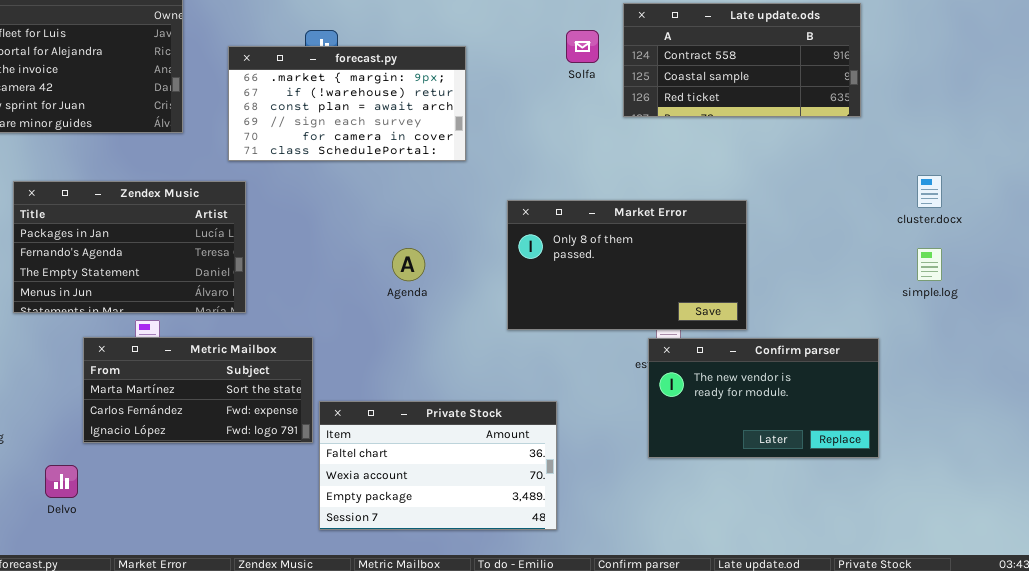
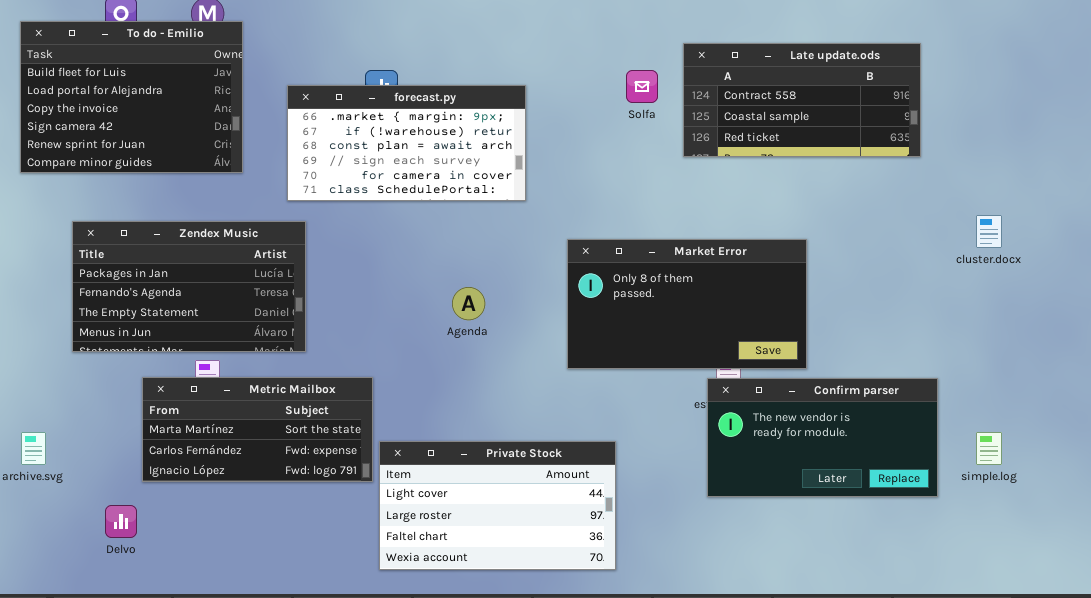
simple.log: [917,248,942,281] -> [976,432,1002,465], moved
Private Stock: [319,401,557,530] -> [379,441,616,570], scrolled up 2 rows

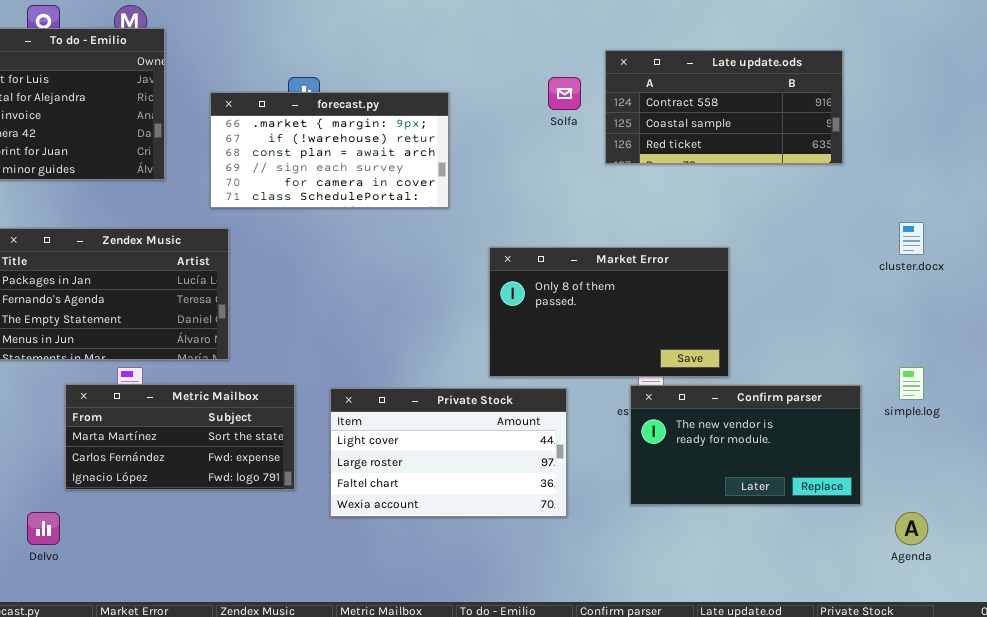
Agenda: [452,287,485,320] -> [895,512,928,545], moved
simple.log: [976,432,1002,465] -> [899,367,924,400], moved
Private Stock: [379,441,616,570] -> [330,388,567,517], moved

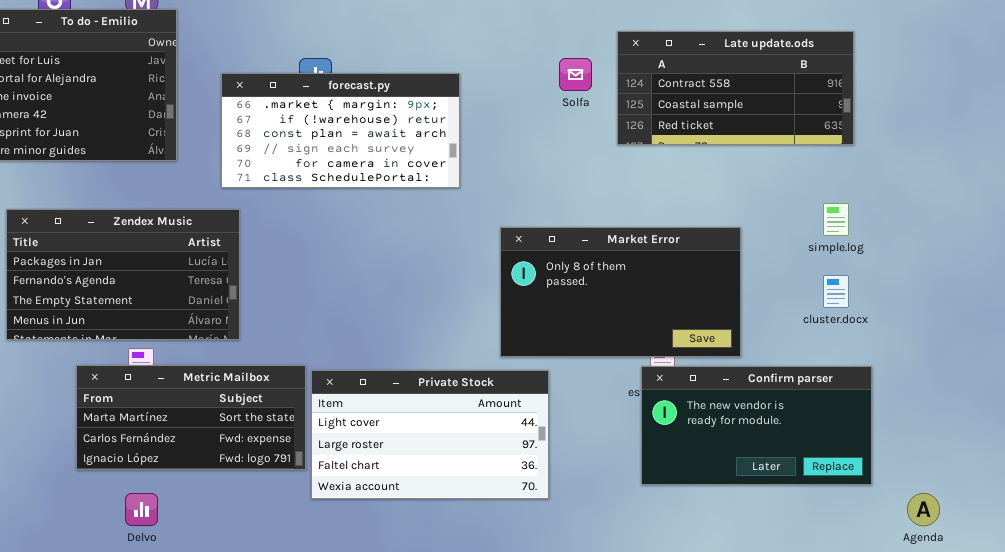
cluster.docx: [899,222,924,255] -> [823,275,849,308], moved
simple.log: [899,367,924,400] -> [823,203,849,236], moved
Private Stock: [330,388,567,517] -> [311,370,549,499], moved
Delvo: [27,512,60,545] -> [125,493,158,526], moved

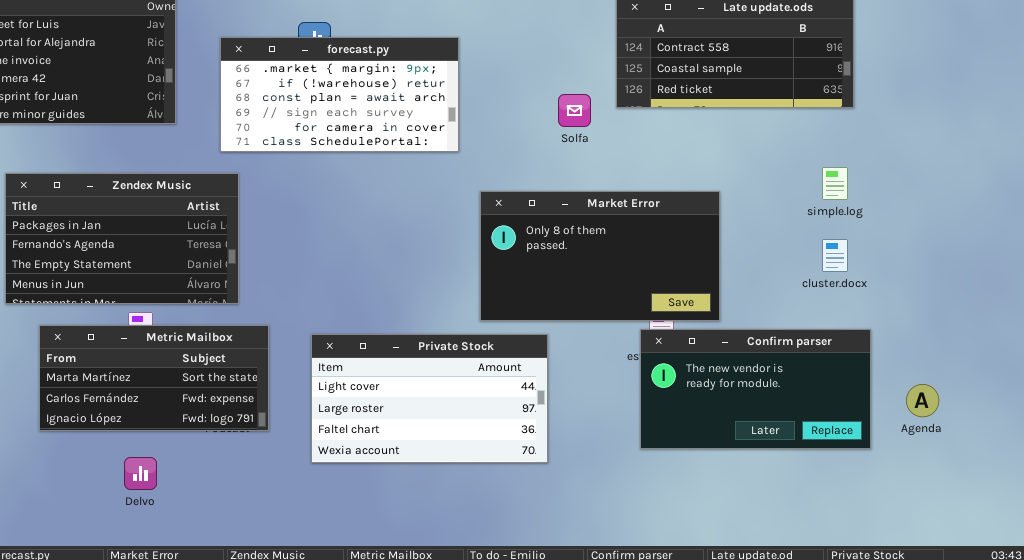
Solfa: [559,58,592,91] -> [558,94,591,127], moved
Market Error: [500,227,741,357] -> [480,191,720,321], moved
Metric Mailbox: [76,365,306,470] -> [39,325,269,431], moved
Agenda: [907,493,940,526] -> [906,384,939,417], moved

